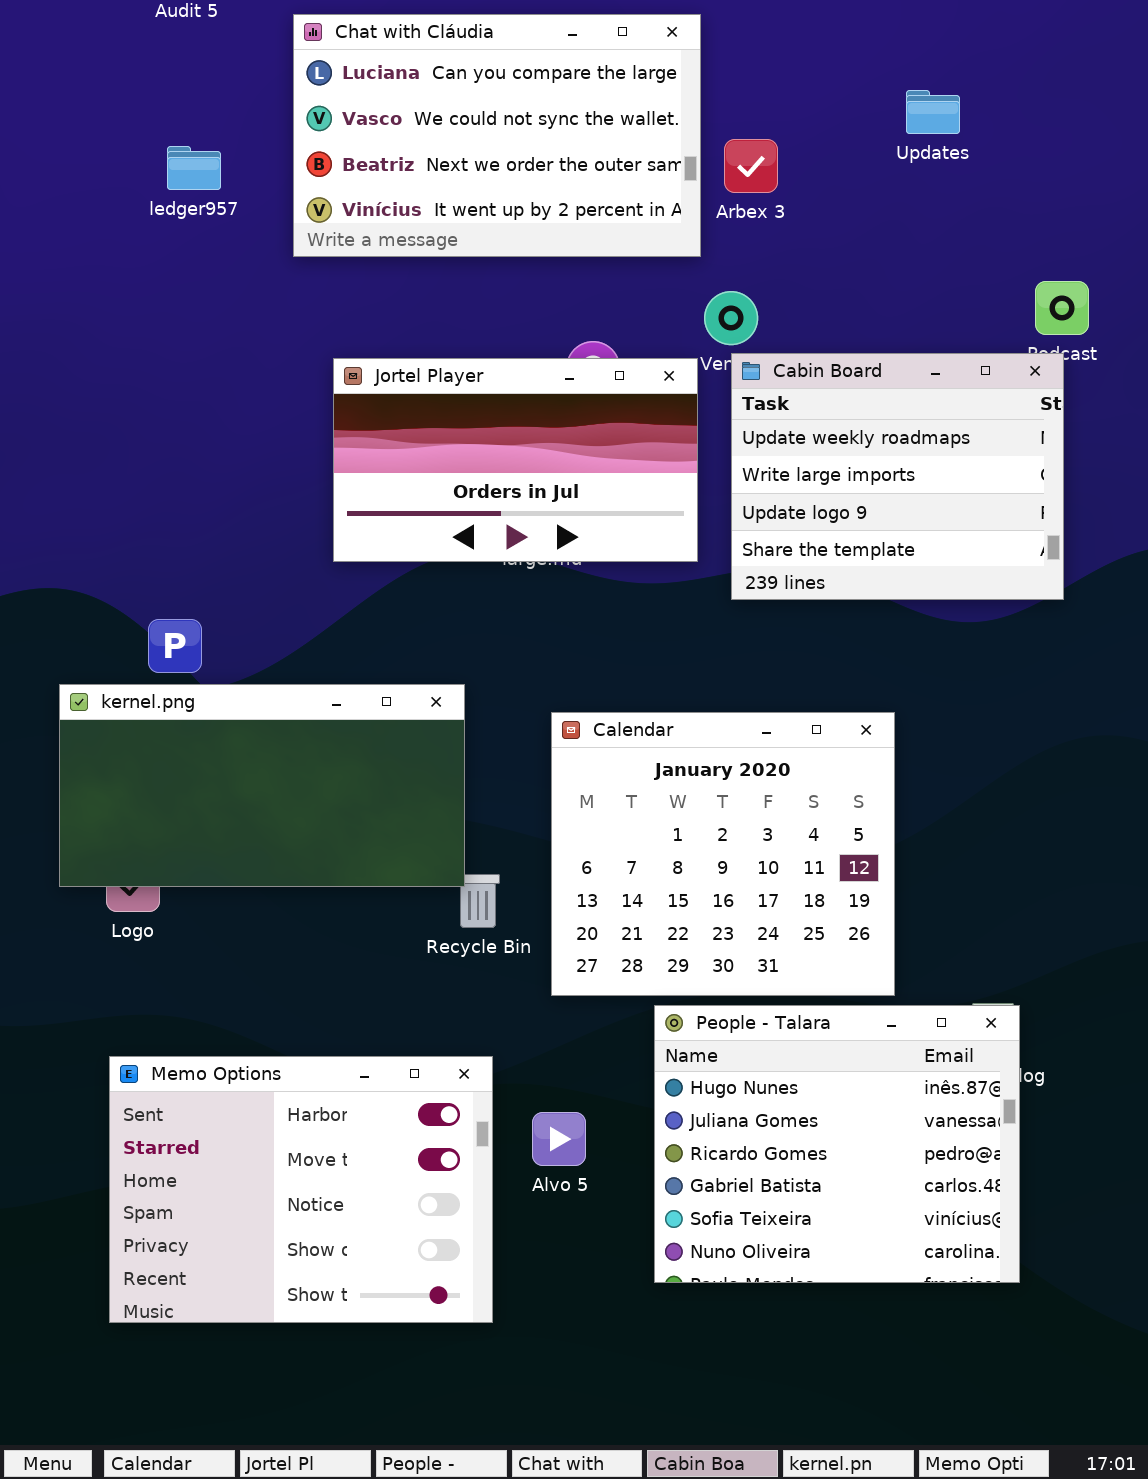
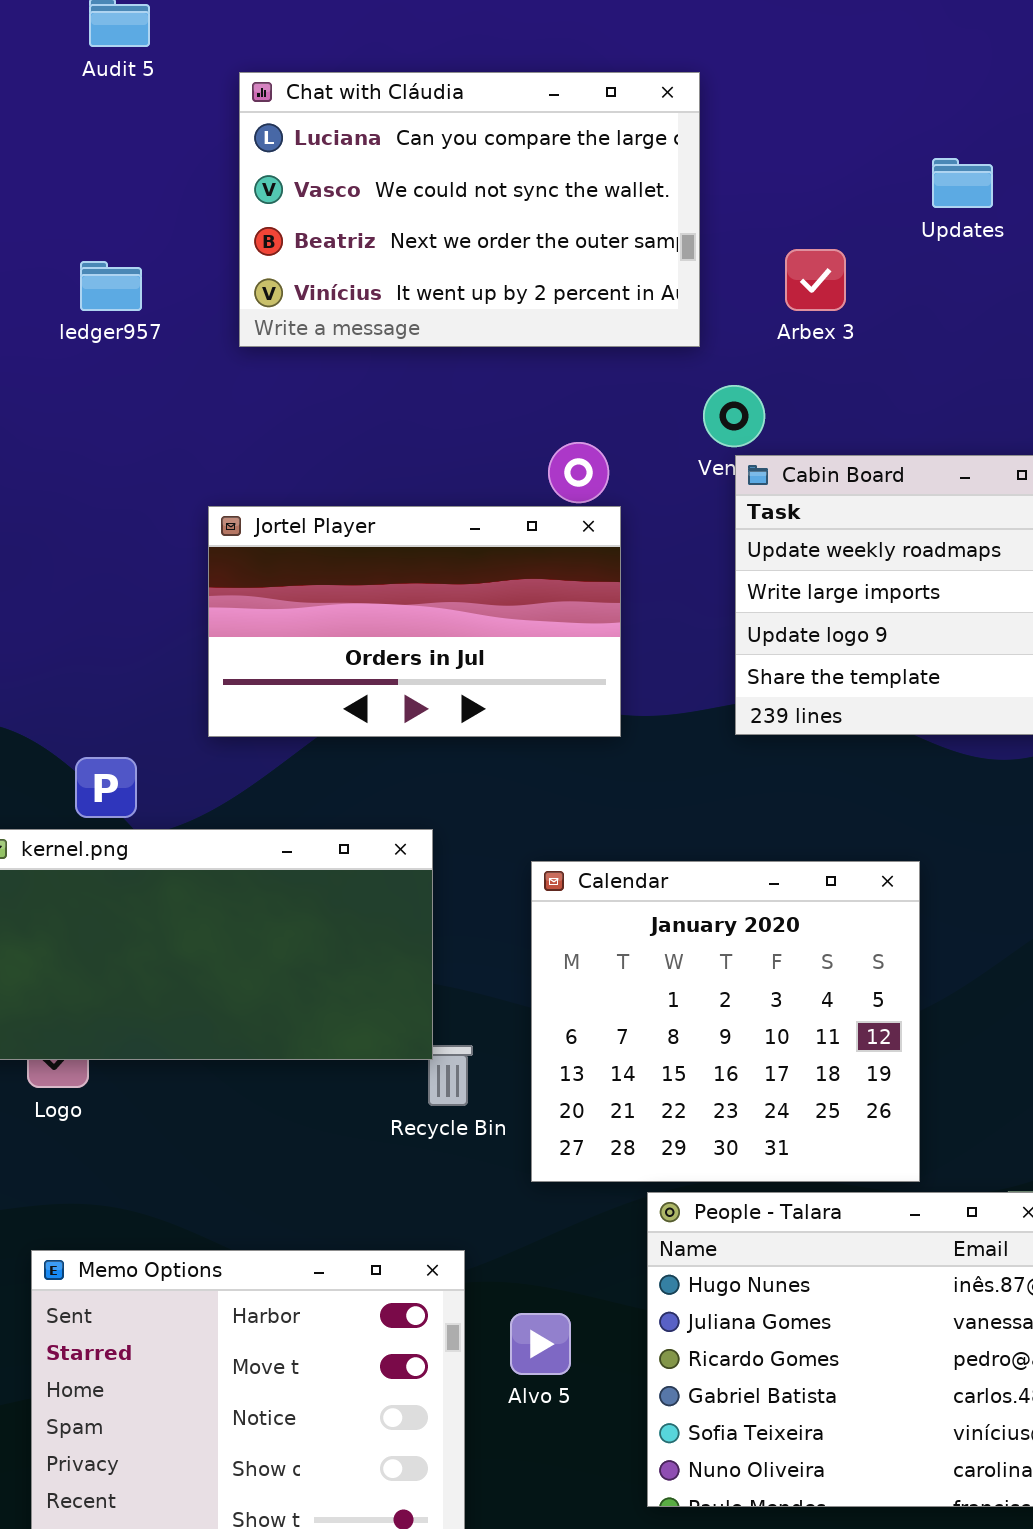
Arbex 3: [724,139,778,193] -> [785,249,846,311], moved
ledger957: [167,146,221,190] -> [80,261,142,311], moved
Jortel Player: [333,358,698,562] -> [208,506,621,737], moved

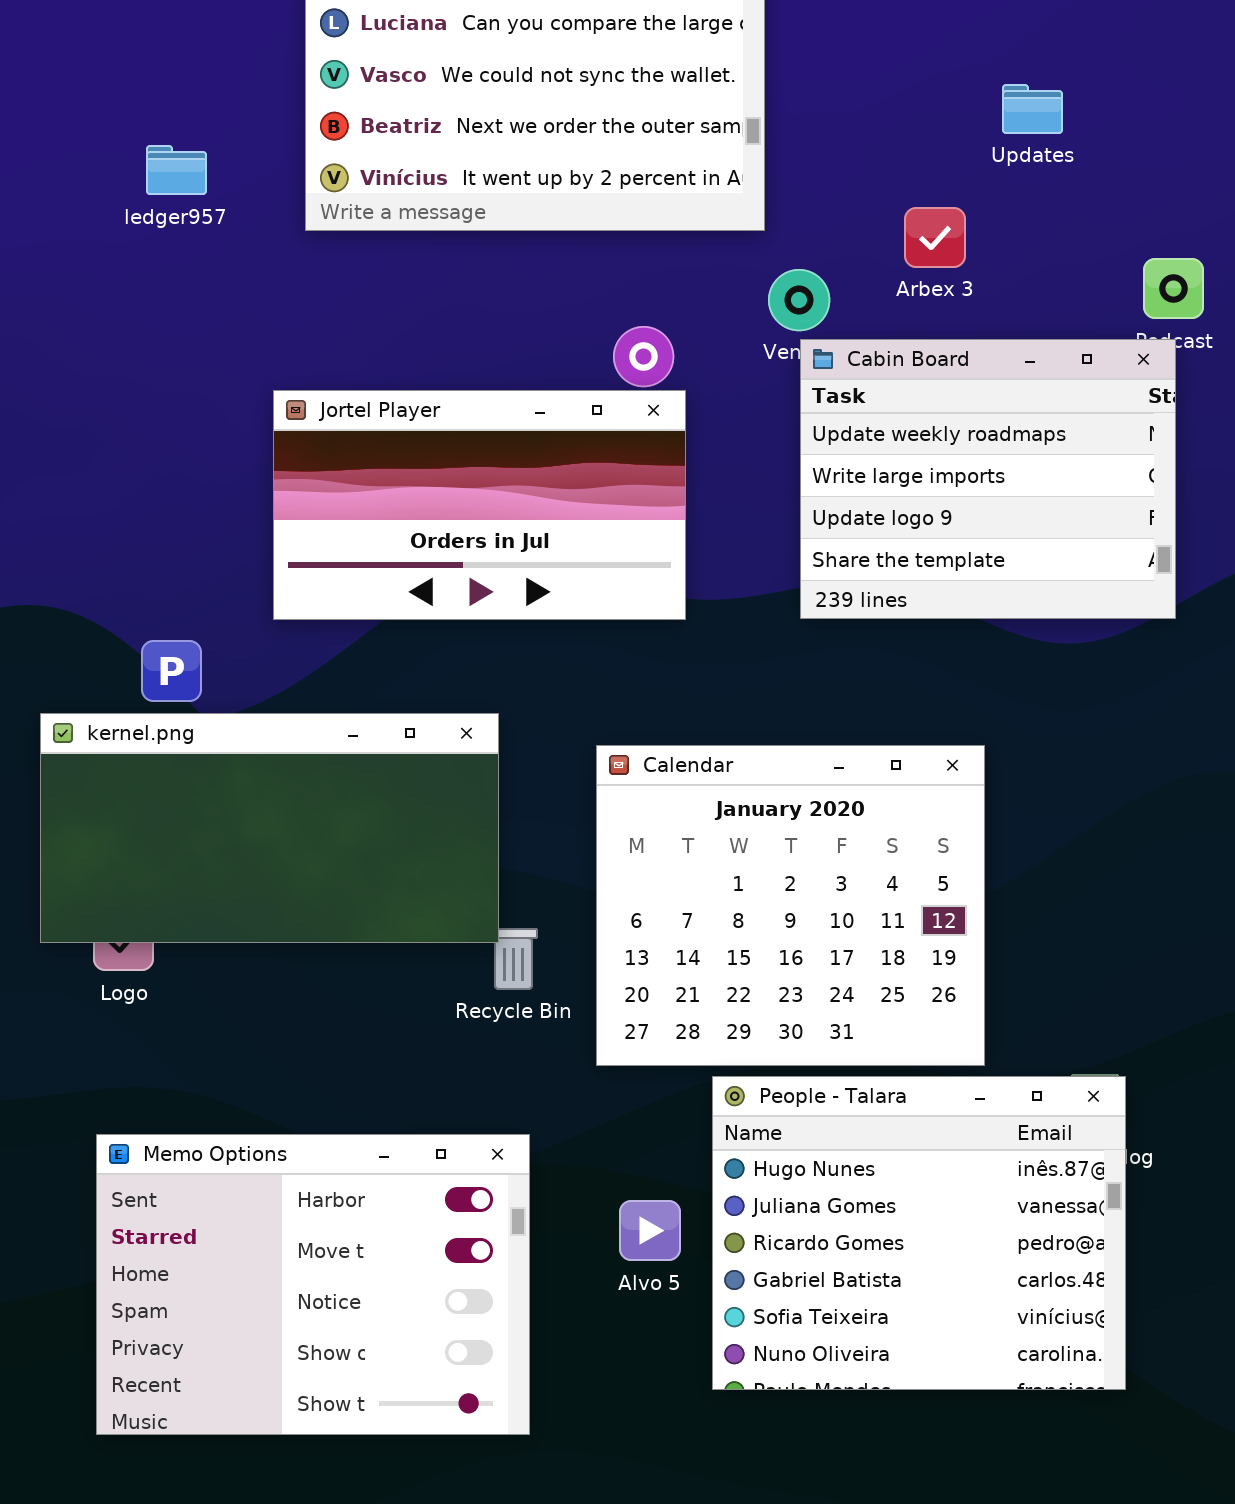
Updates: [932,158,993,208] -> [1002,84,1063,134], moved
Arbex 3: [785,249,846,311] -> [904,207,966,268], moved
Alvo 5: [510,1313,571,1375] -> [619,1200,681,1261], moved

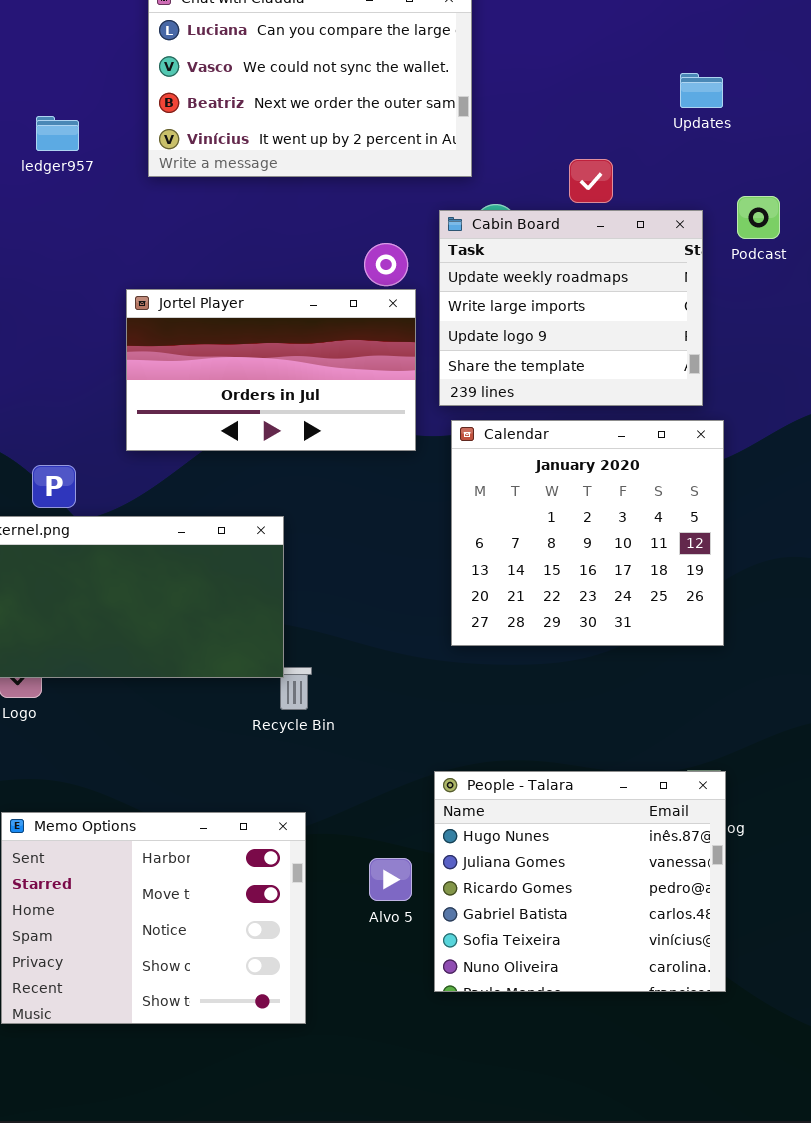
Updates: [1002,84,1063,134] -> [680,73,723,108], moved
Cabin Board: [800,339,1176,619] -> [439,210,703,406], moved
Calendar: [596,745,985,1066] -> [451,420,724,646], moved

